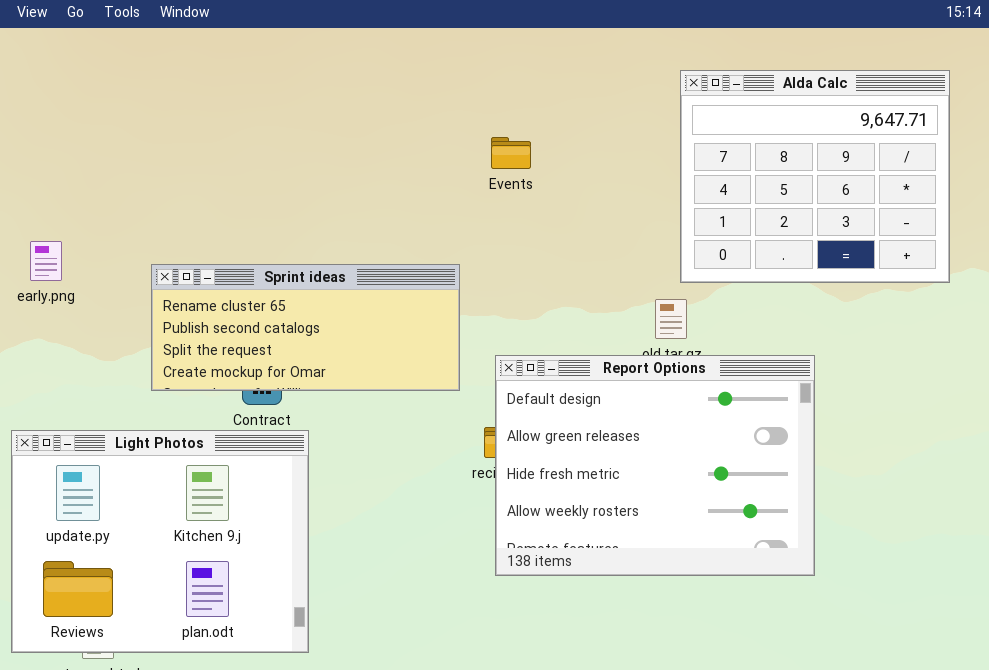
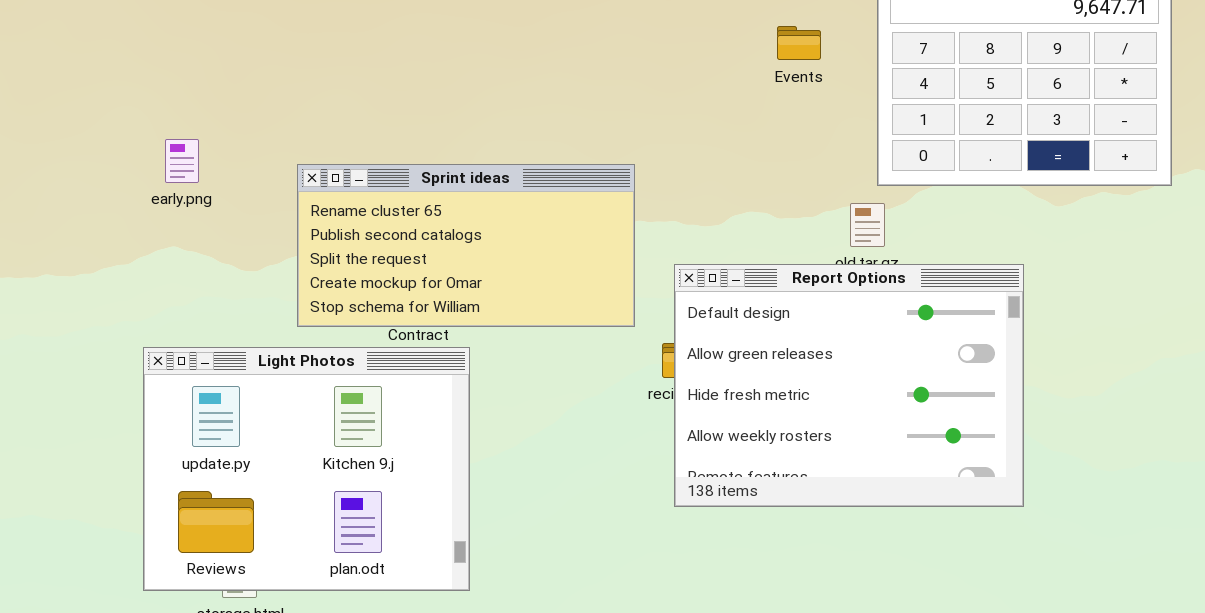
Events: [491,137,531,169] -> [777,26,821,60], moved
Sprint ideas: [151,264,460,391] -> [297,164,635,327], resized

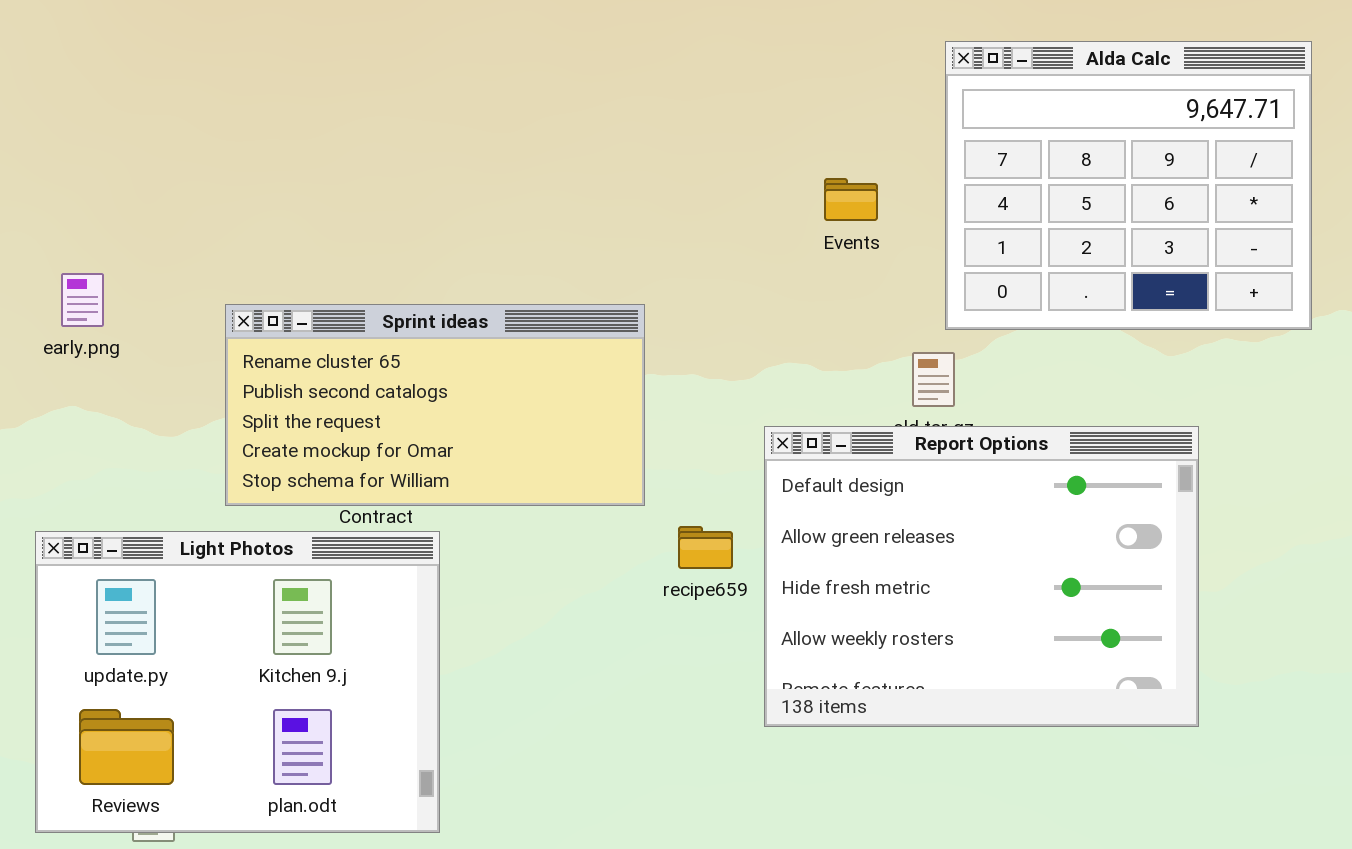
Events: [777,26,821,60] -> [824,178,878,221], moved
Report Options: [674,264,1024,507] -> [764,426,1199,727], moved

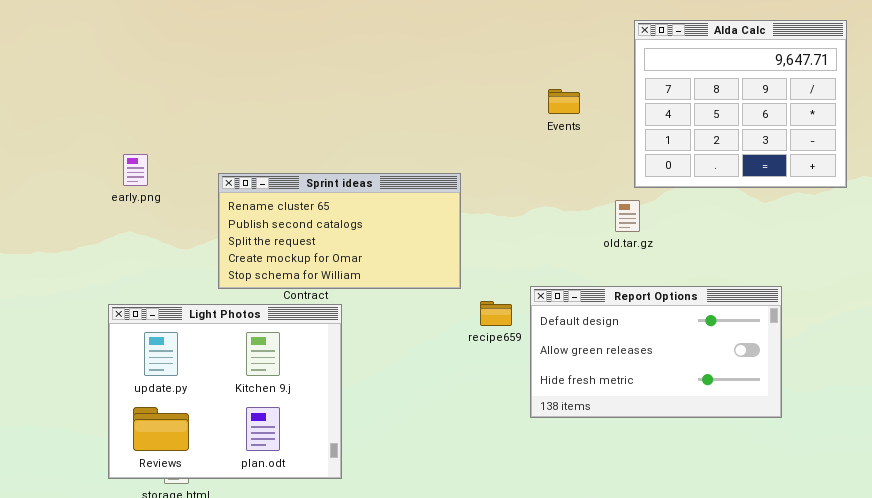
Events: [824,178,878,221] -> [548,89,580,114], moved
Report Options: [764,426,1199,727] -> [530,286,782,418], resized

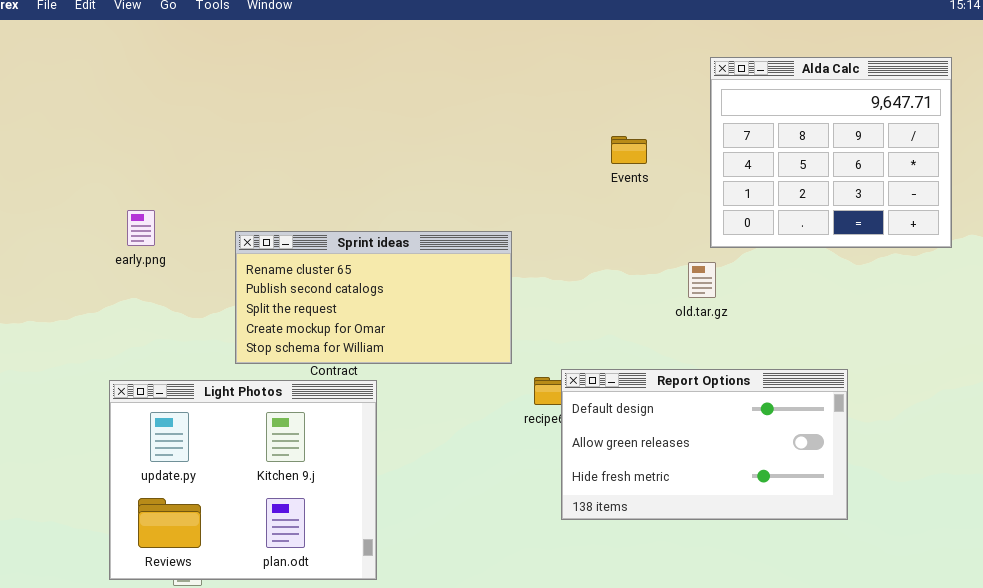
Report Options: [530,286,782,418] -> [561,369,848,520], moved

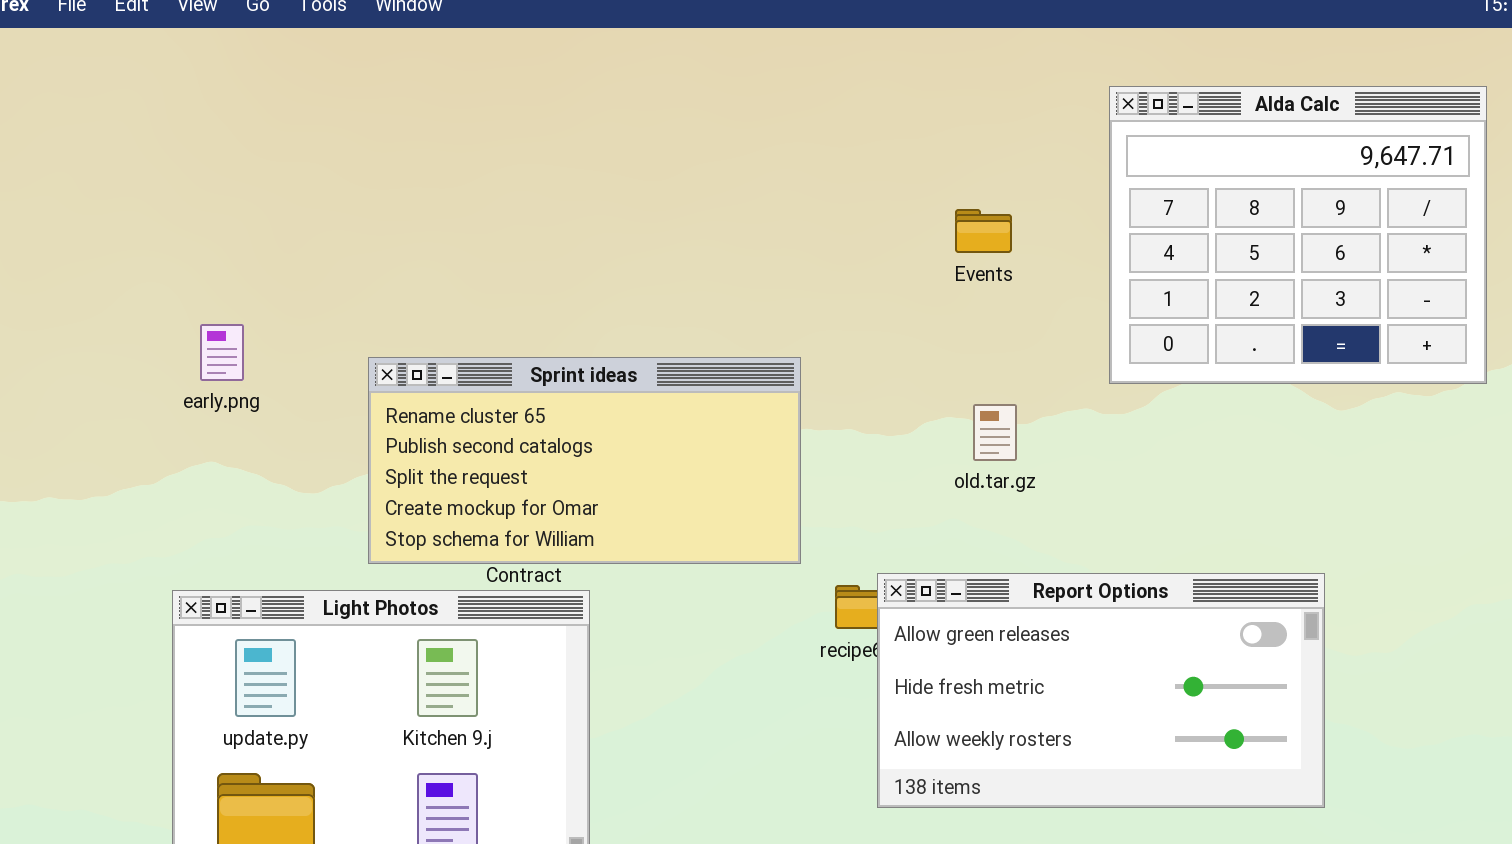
old.tar.gz: [688,262,716,298] -> [973,404,1017,461], moved
Report Options: [561,369,848,520] -> [877,573,1325,808], scrolled down 1 row

